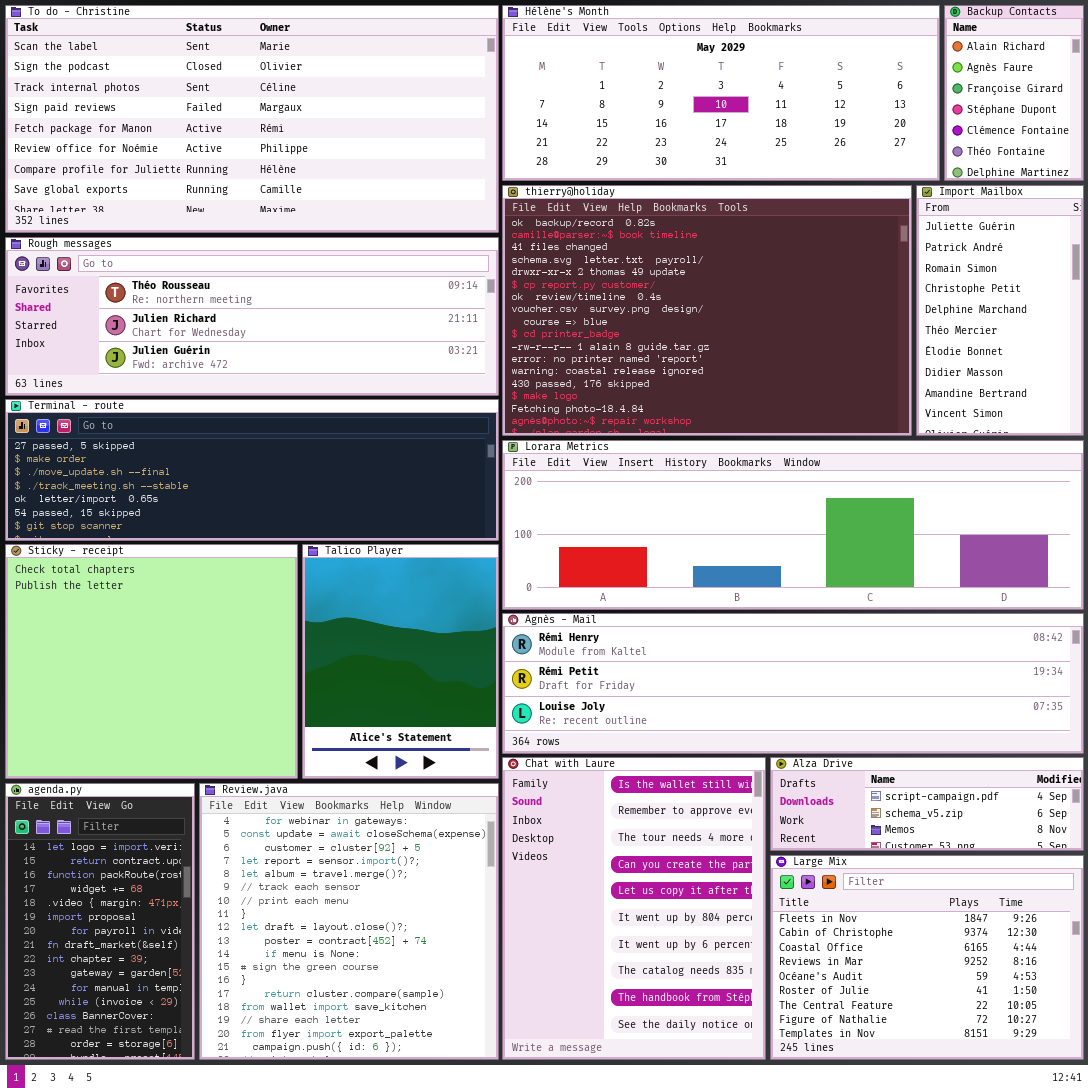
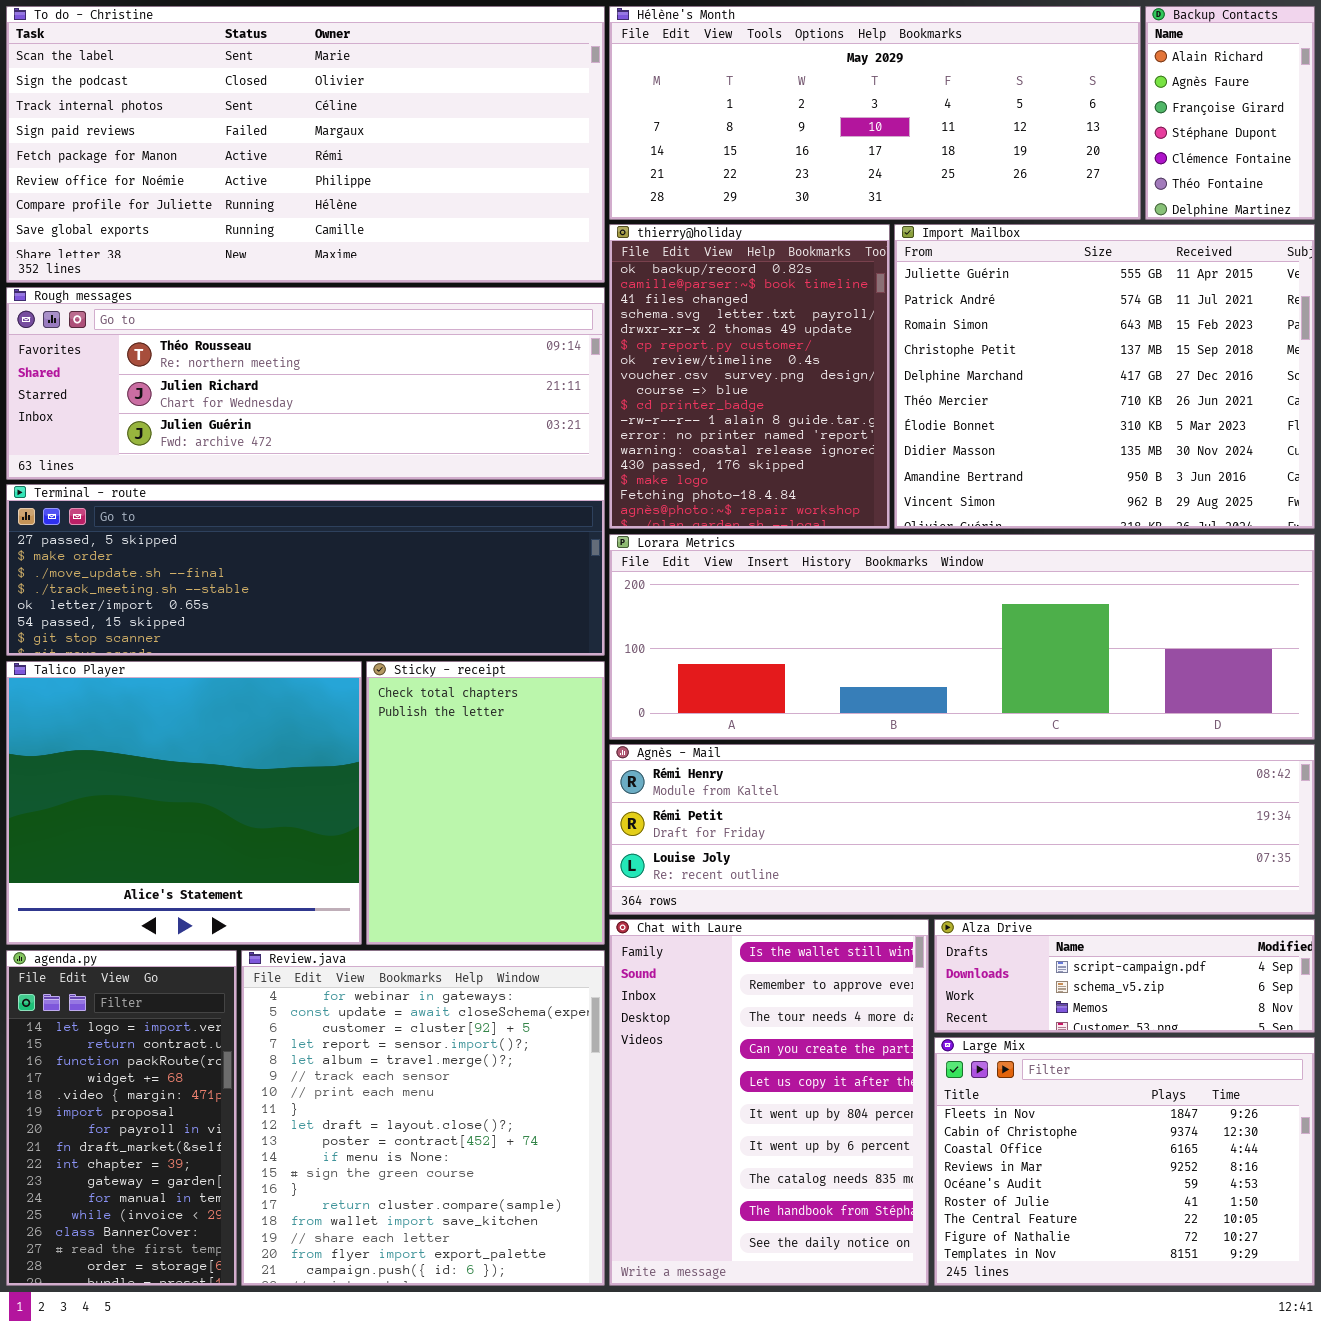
thierry@holiday: [502,185,912,436] -> [609,224,890,529], resized
Import Mailbox: [916,185,1084,436] -> [894,224,1315,529], resized
Sticky - receipt: [5,544,298,779] -> [366,661,605,945], moved, resized
Talico Player: [302,544,499,779] -> [6,661,362,945], moved, resized

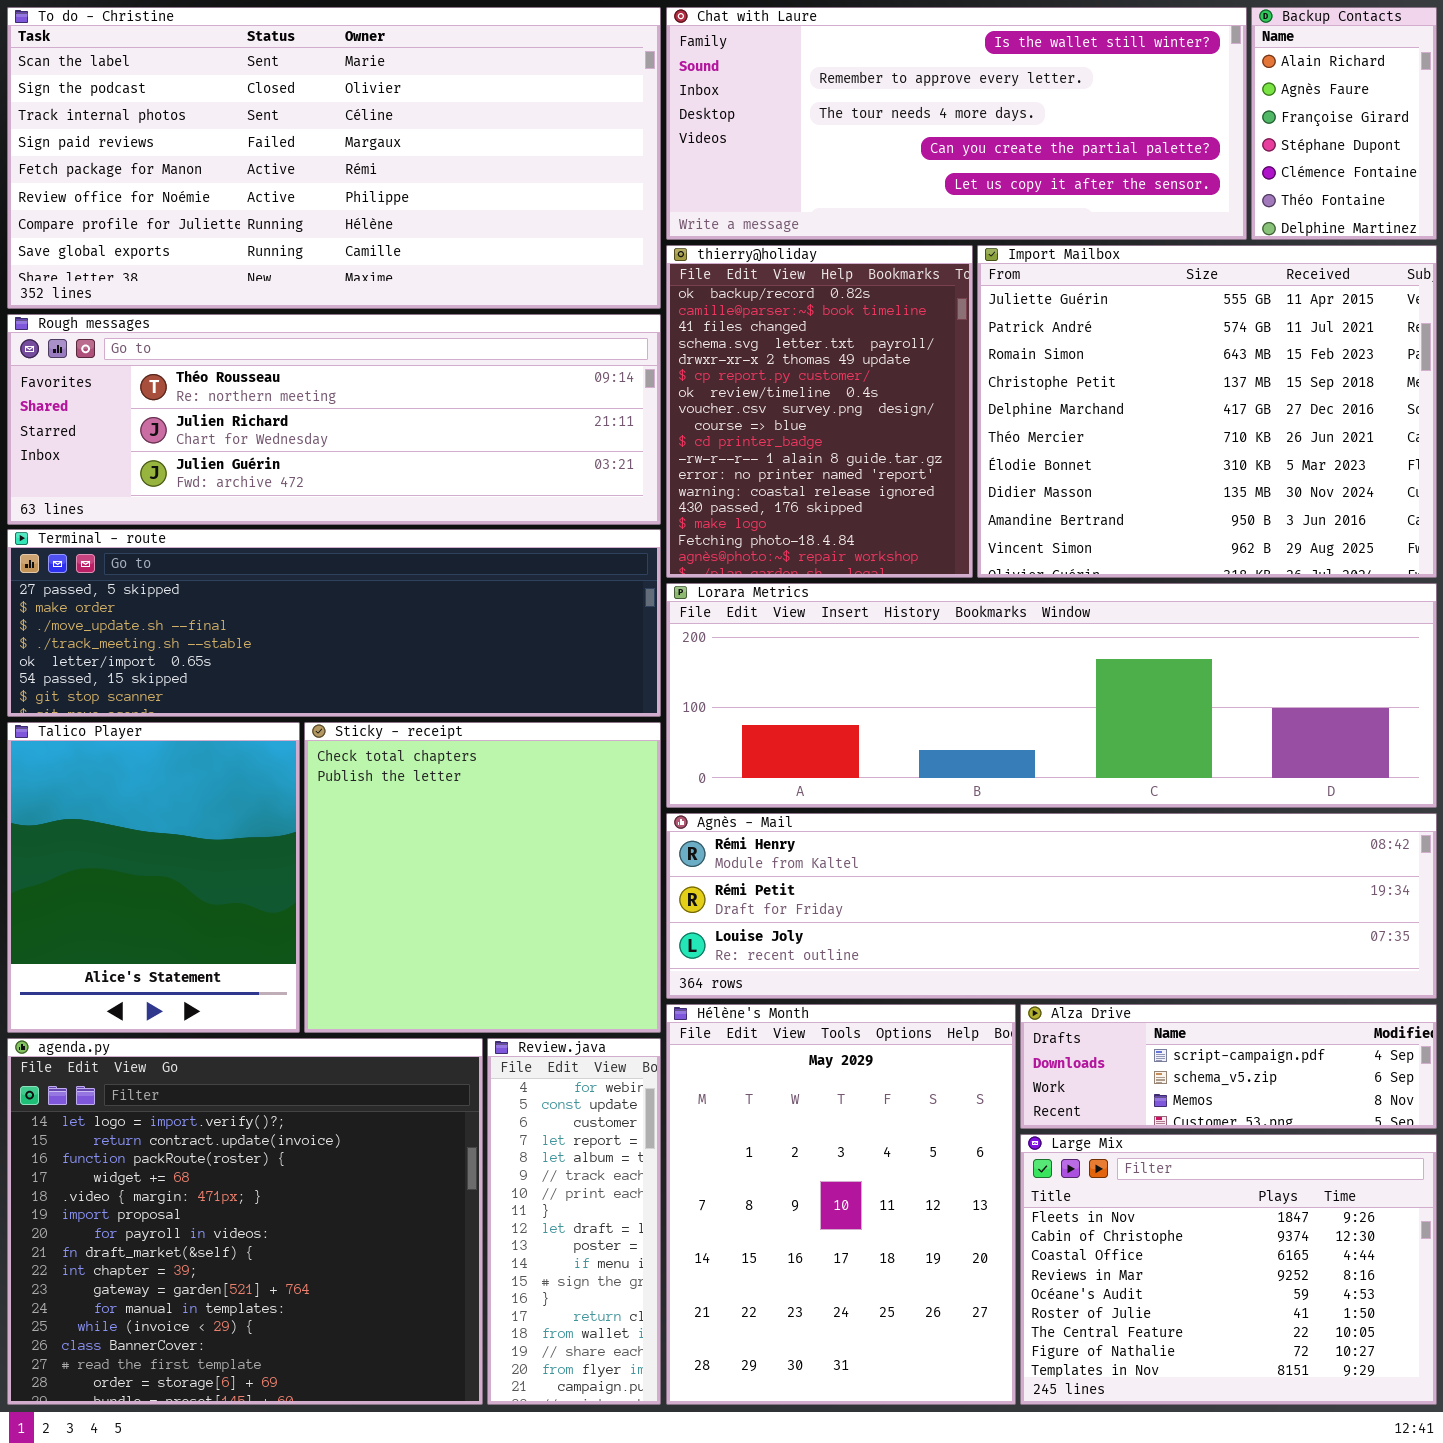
Hélène's Month: [609,6,1141,220] -> [666,1004,1016,1405], moved, resized
Talico Player: [6,661,362,945] -> [7,722,300,1033], resized
Sticky - receipt: [366,661,605,945] -> [304,722,661,1033], resized
Chat with Laure: [609,919,929,1286] -> [666,7,1247,240], moved, resized
agenda.py: [6,950,237,1286] -> [7,1038,483,1405], resized
Review.java: [241,950,605,1286] -> [487,1038,661,1405], resized

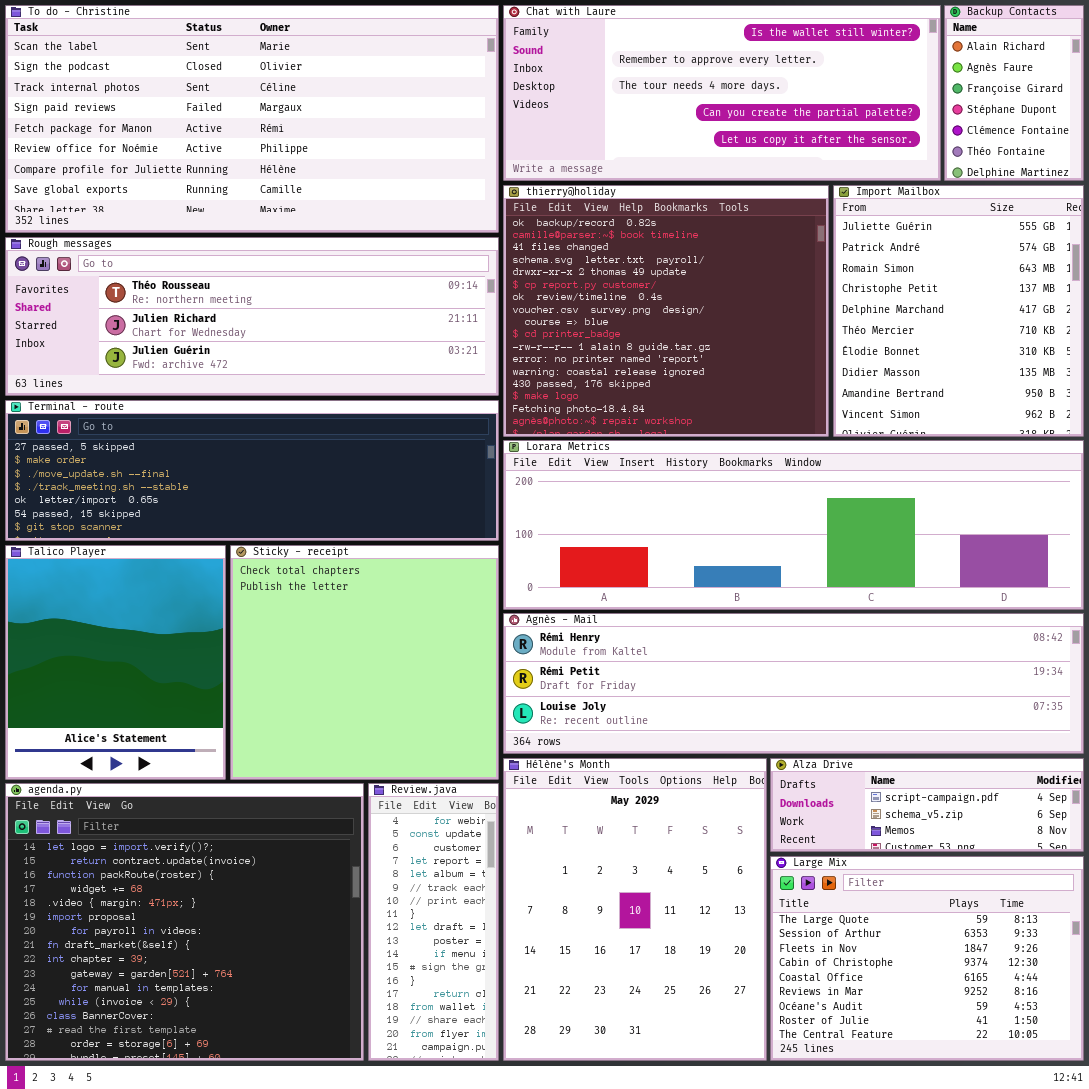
thierry@holiday: [666,245,973,578] -> [503,185,829,437], resized
Import Mailbox: [977,245,1437,578] -> [833,185,1084,437], resized
Large Mix: [1020,1134,1437,1405] -> [770,856,1084,1061], scrolled up 2 rows

